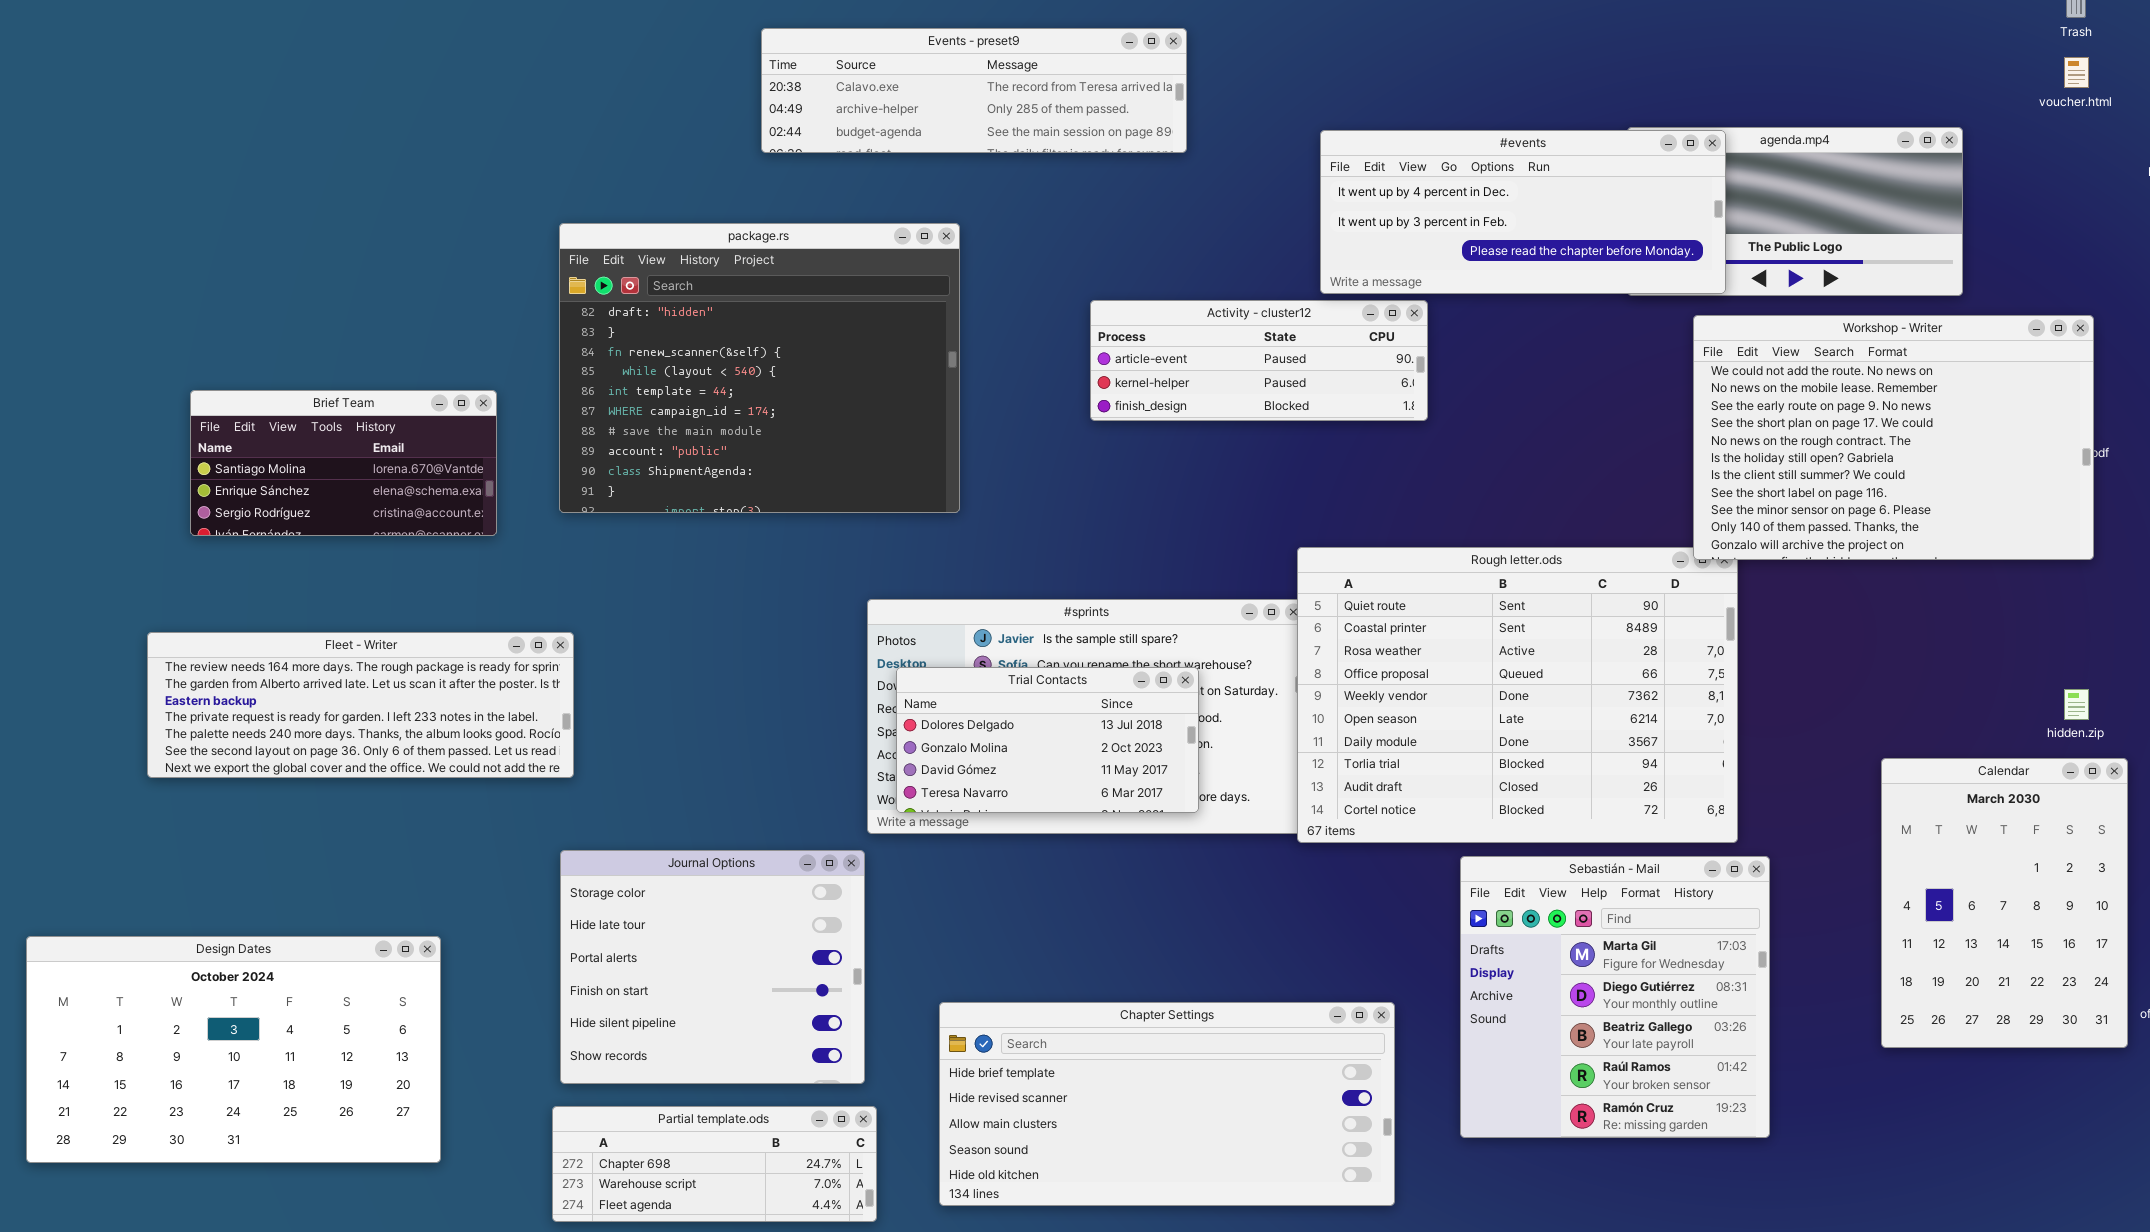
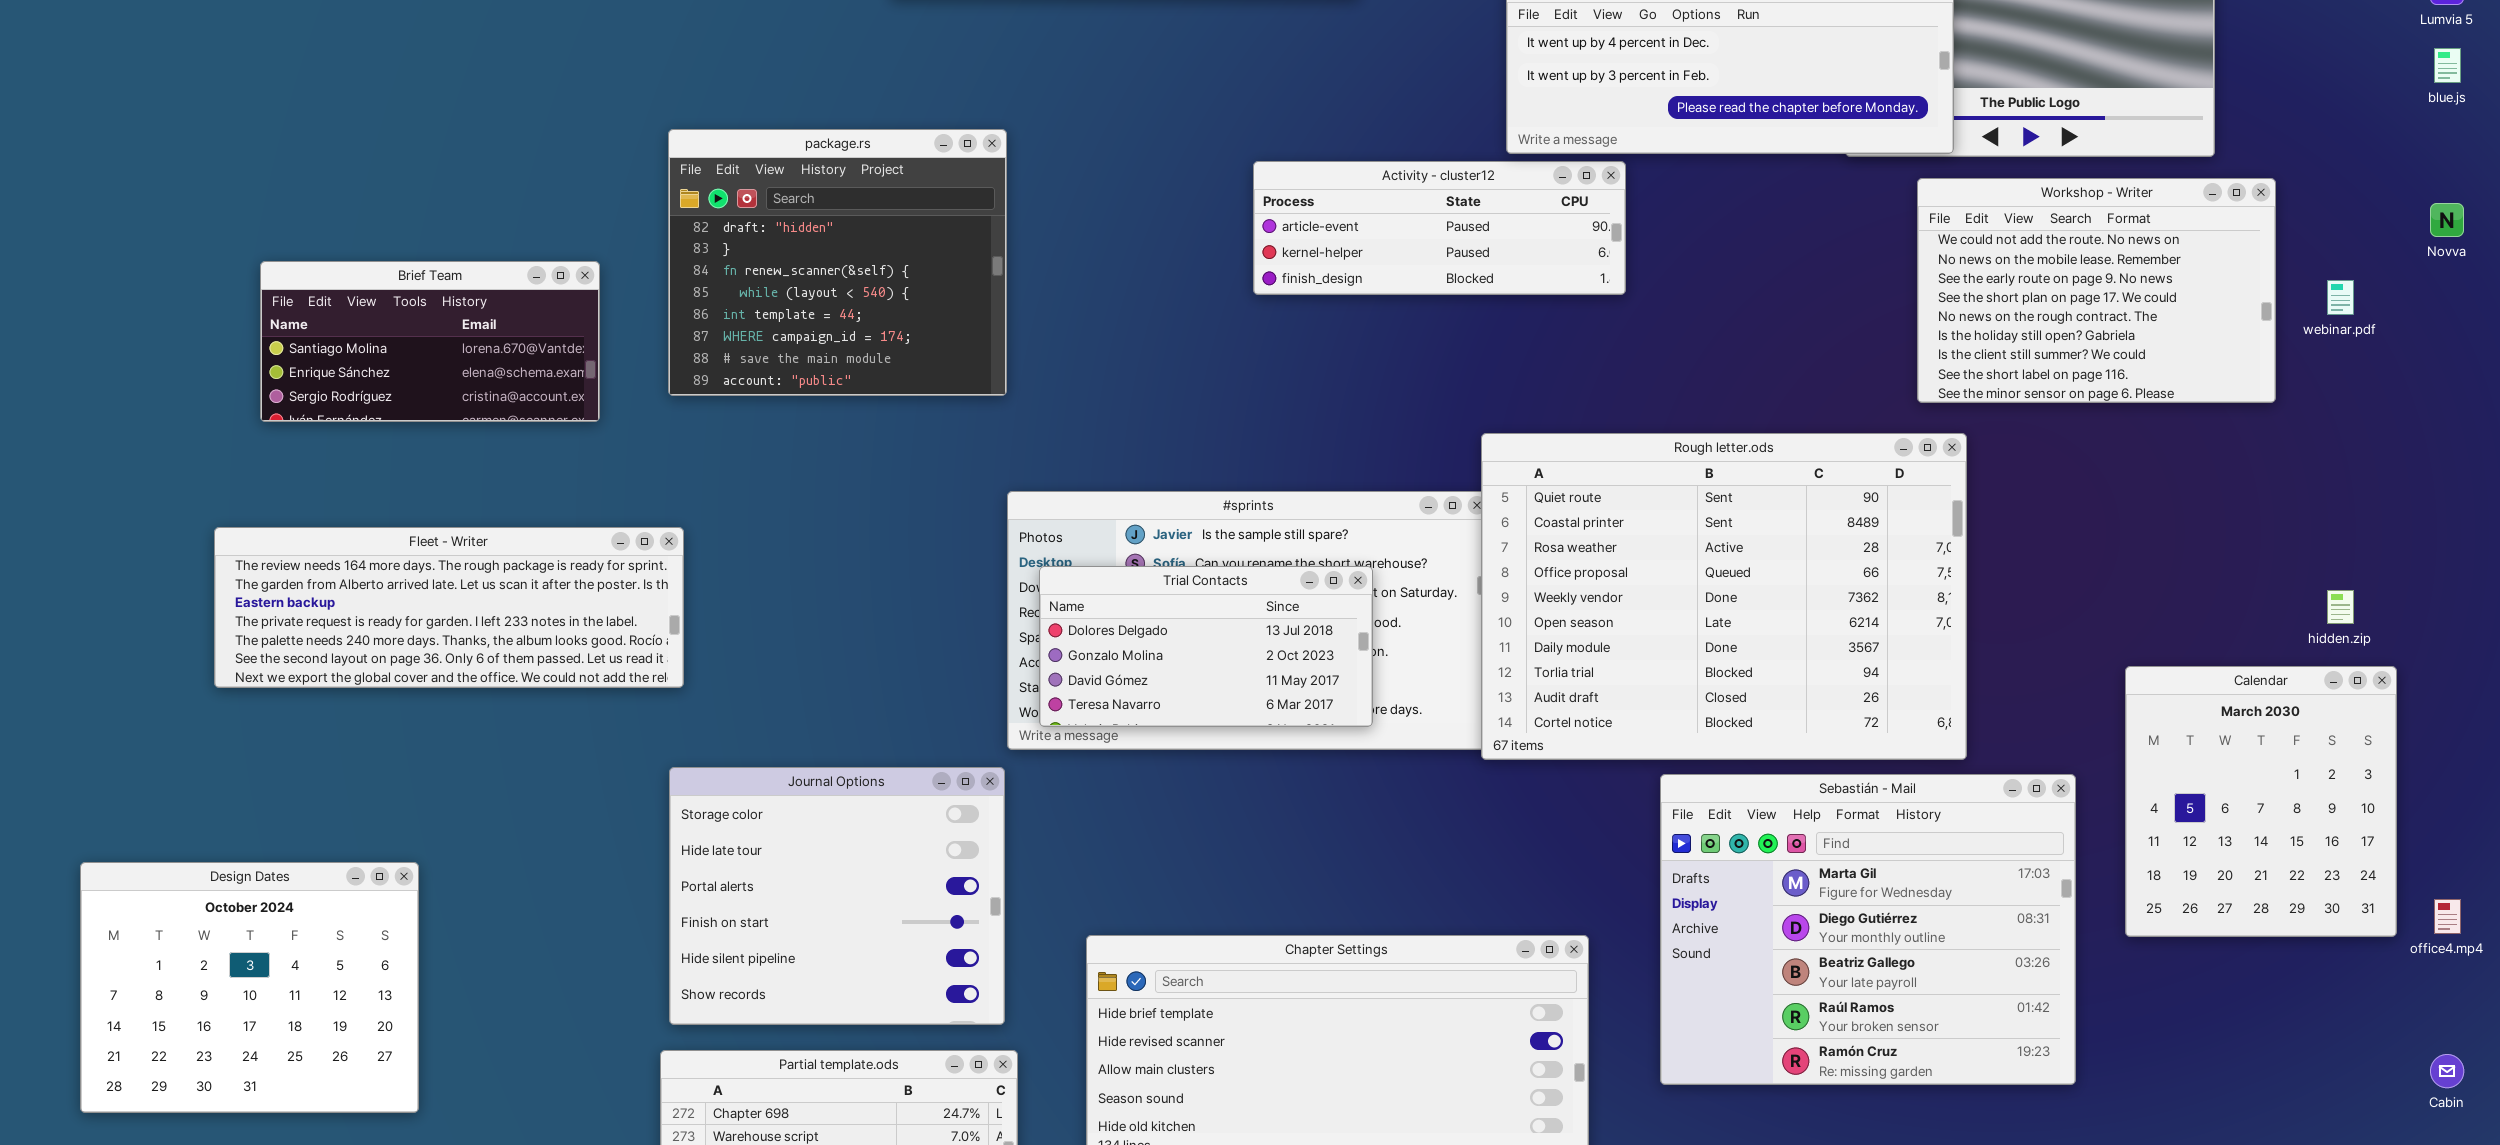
package.rs: [559,223,960,513] -> [668,129,1007,396], resized
Workshop - Writer: [1693,315,2094,560] -> [1917,178,2276,403], resized
Calendar: [1881,758,2128,1048] -> [2125,666,2397,937], resized
Sebastián - Mail: [1460,856,1770,1138] -> [1660,774,2076,1085], resized
Design Dates: [26,936,441,1163] -> [80,862,419,1113], resized

